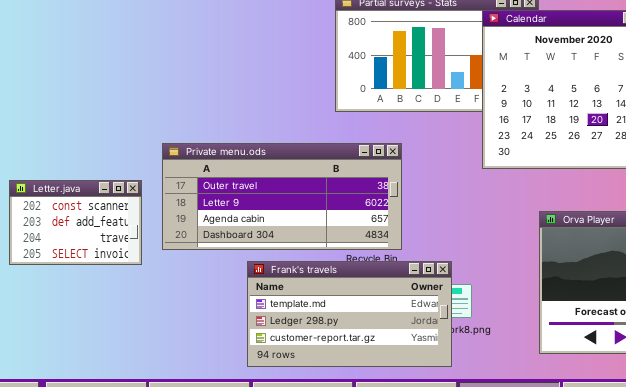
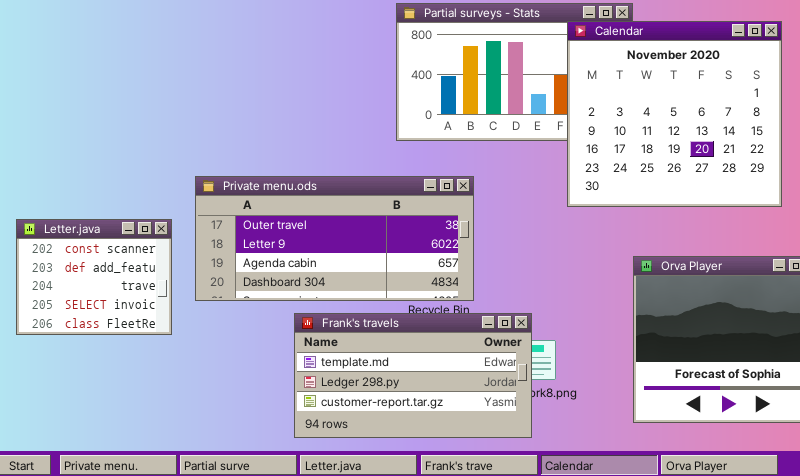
Letter.java: [9,180,142,265] -> [16,219,172,335], resized

